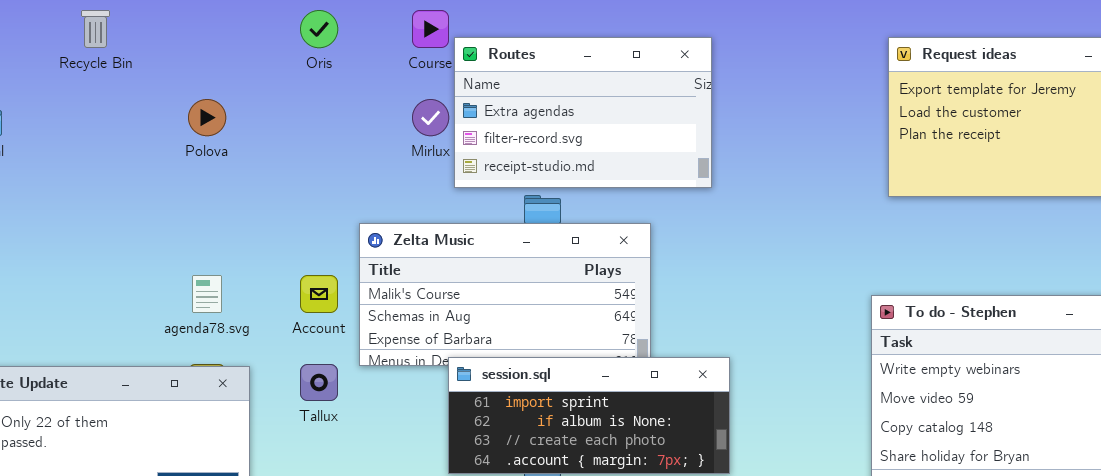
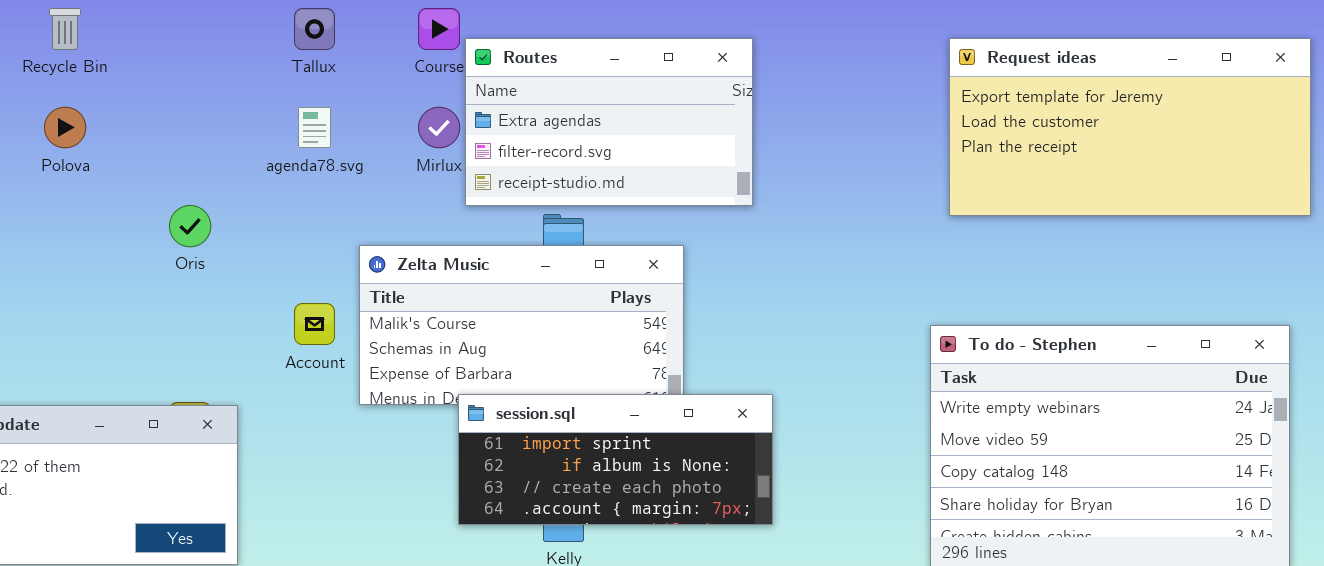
Oris: [300,10,338,48] -> [169,205,211,247], moved
Polova: [188,99,226,136] -> [44,107,86,148], moved
agenda78.svg: [192,275,222,313] -> [298,107,331,148], moved
Tallux: [300,364,338,401] -> [294,8,335,50], moved

